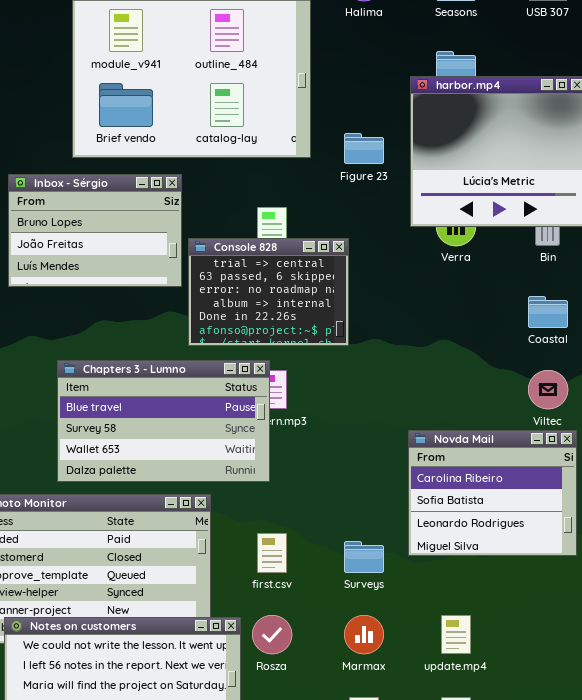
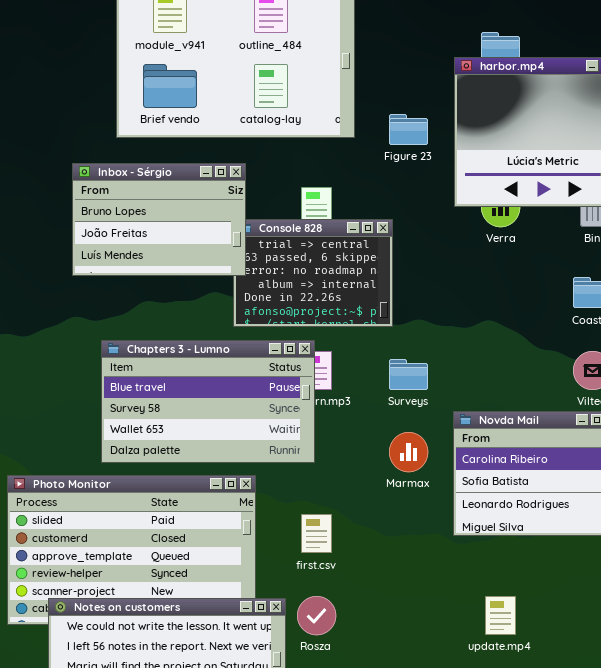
Inbox - Sérgio: [8,174,182,287] -> [72,163,246,276], moved
Surveys: [344,541,384,573] -> [389,359,428,390], moved
Marmax: [344,615,384,654] -> [389,432,428,472], moved

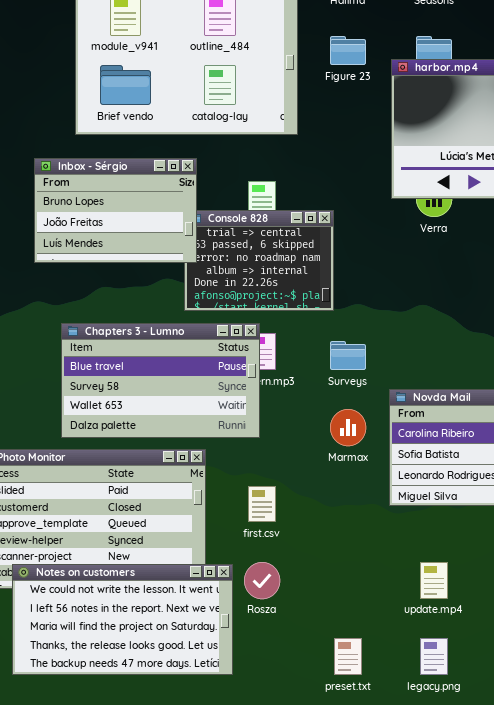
Figure 23: [389,114,428,145] -> [330,36,366,65], moved

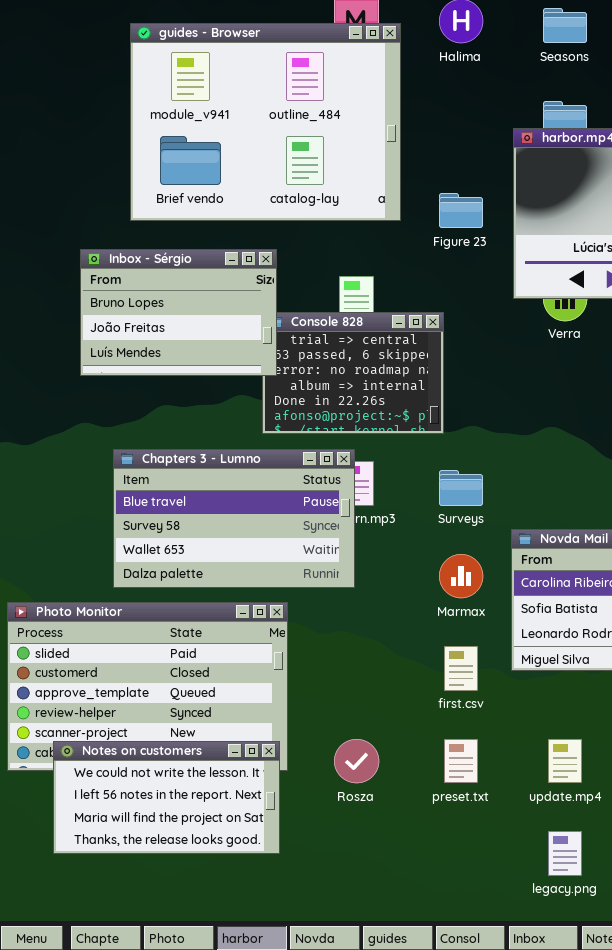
Figure 23: [330,36,366,65] -> [439,193,483,228], moved
first.csv: [248,486,276,522] -> [444,646,478,691], moved
Notes on customers: [12,564,233,675] -> [53,741,280,854], resized
preset.txt: [334,638,362,675] -> [444,739,478,783], moved

